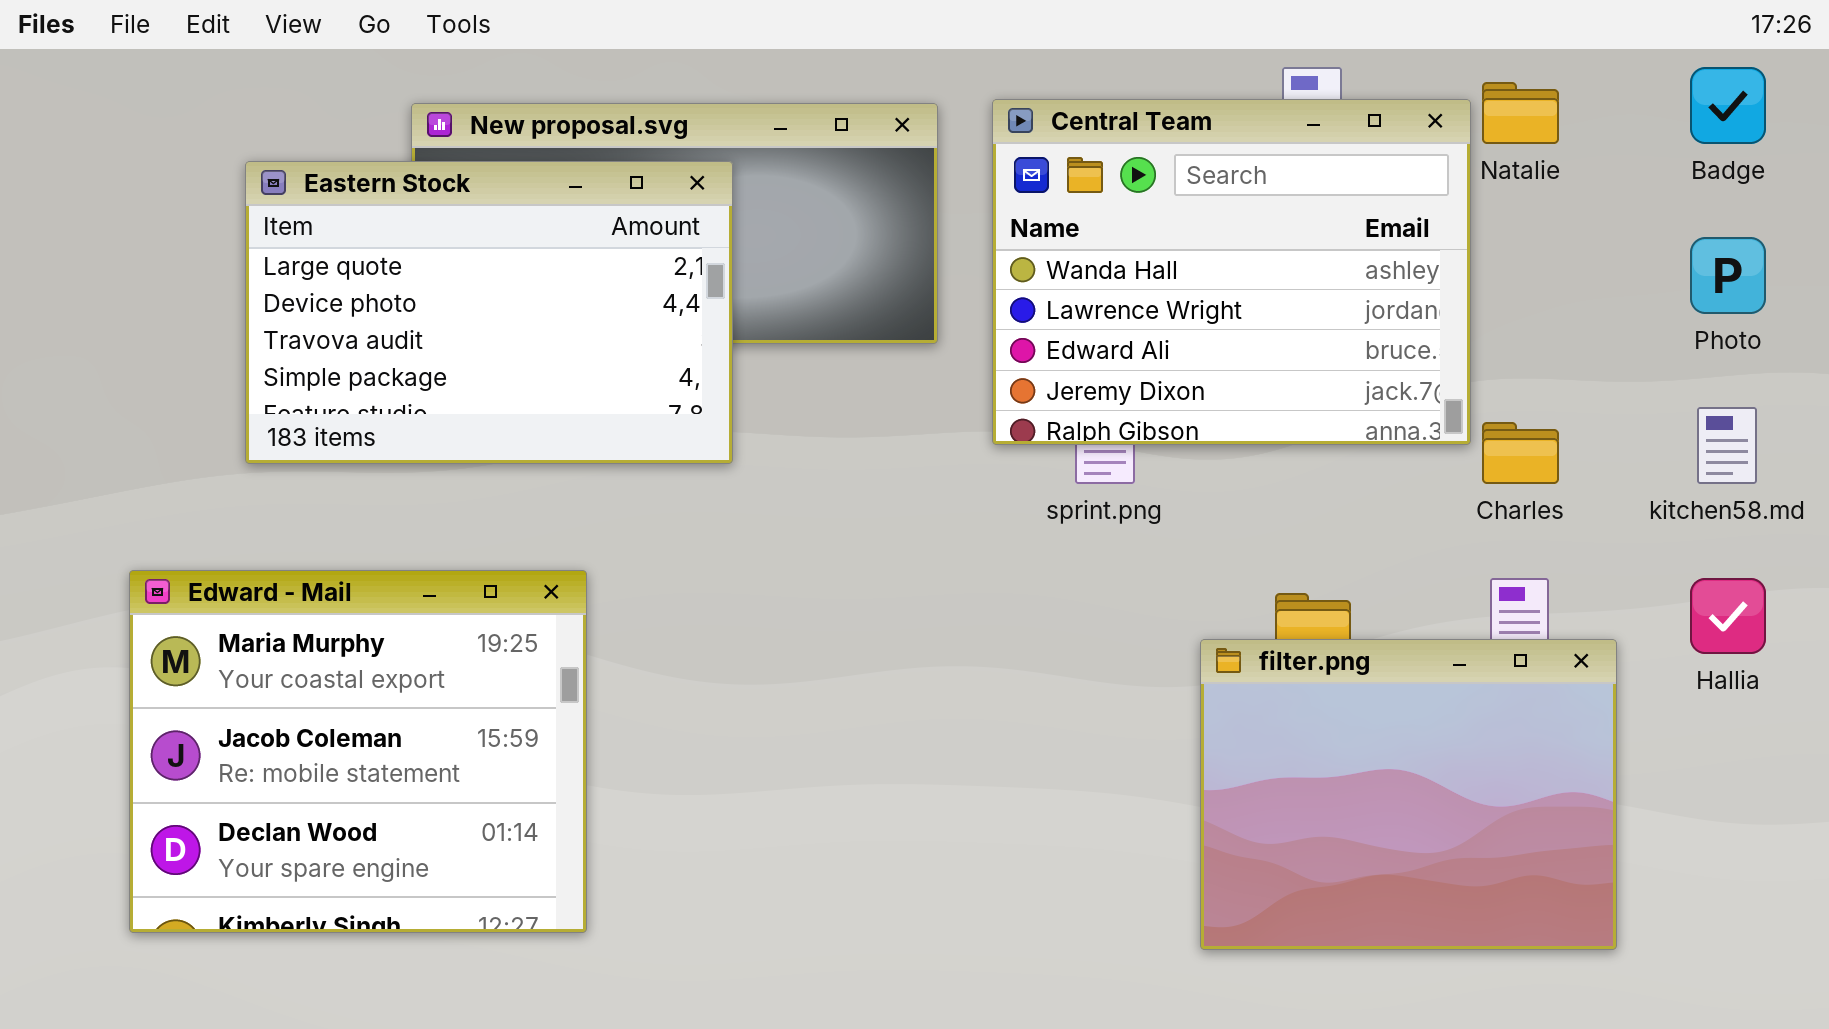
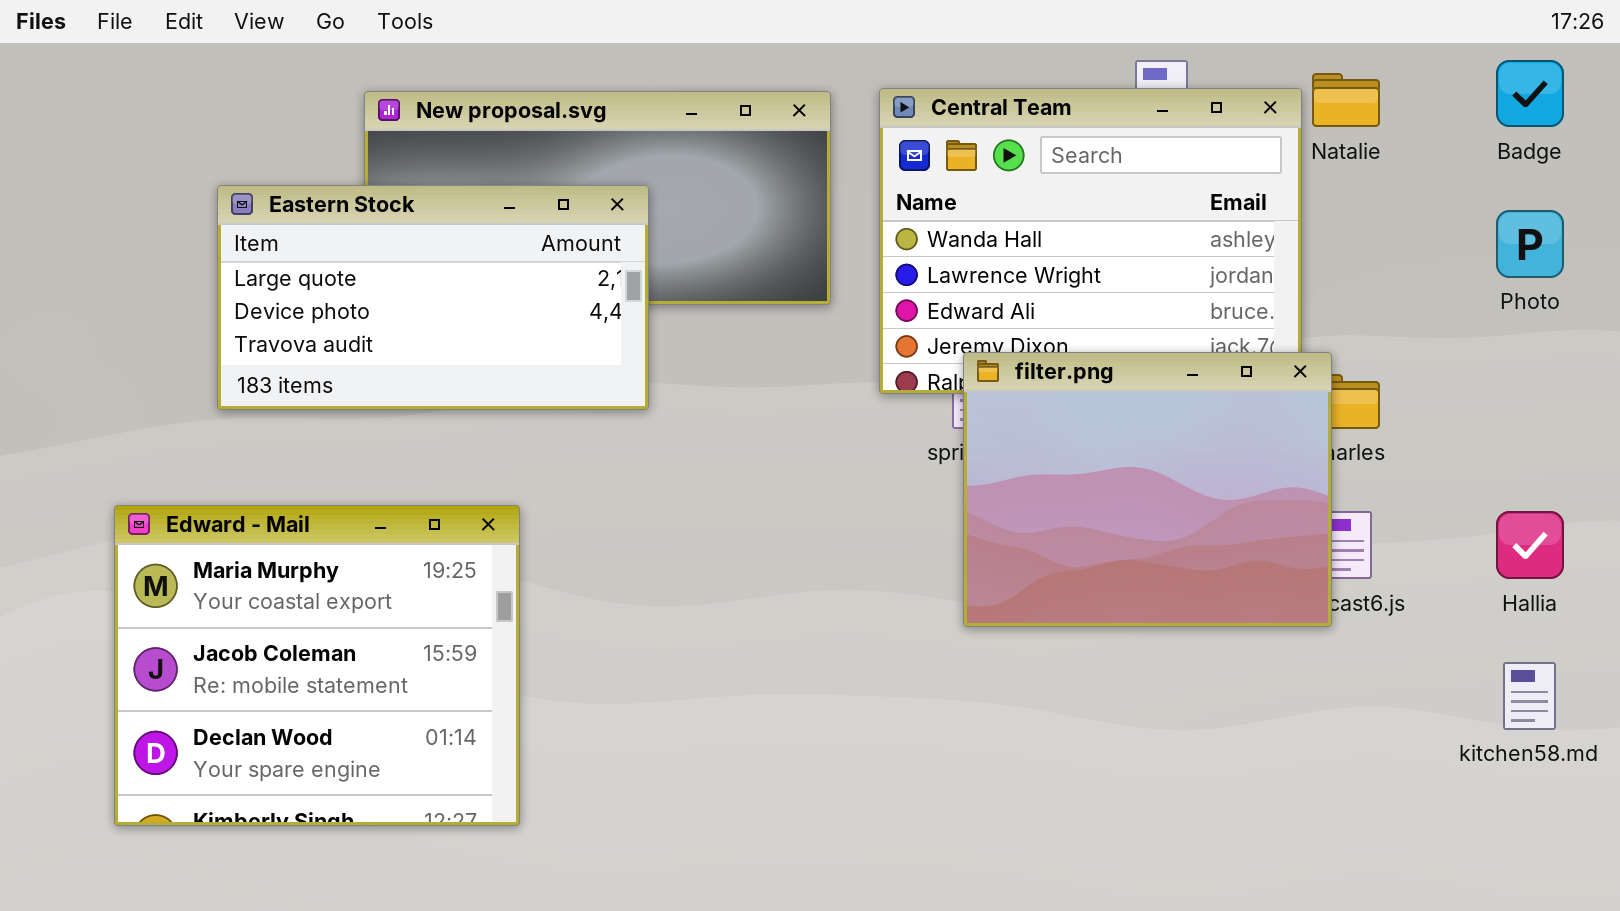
Eastern Stock: [245,161,733,464] -> [217,185,649,410], resized
kitchen58.md: [1697,407,1757,484] -> [1503,662,1556,730], moved
filter.png: [1200,639,1617,950] -> [963,352,1332,627], moved

